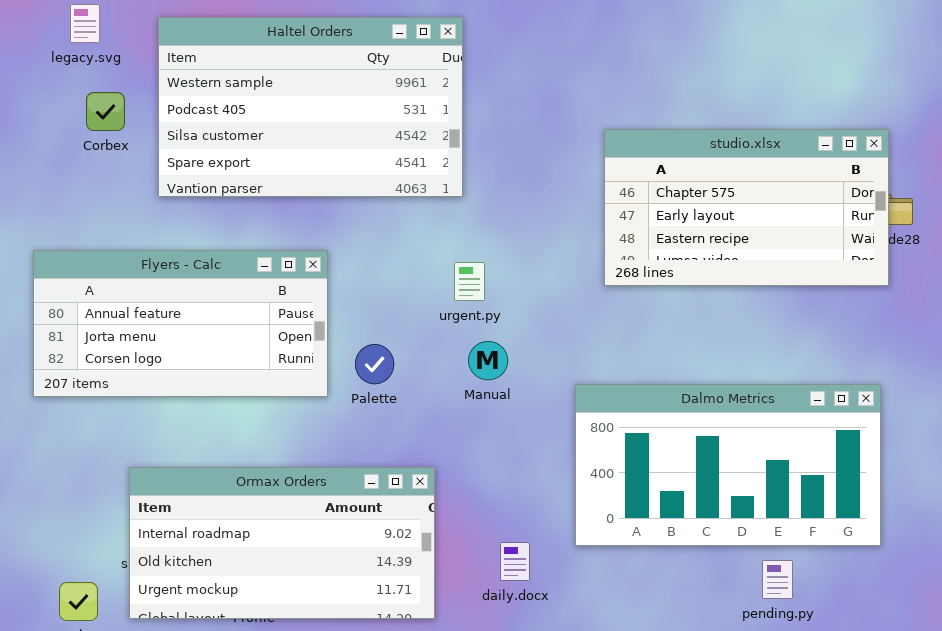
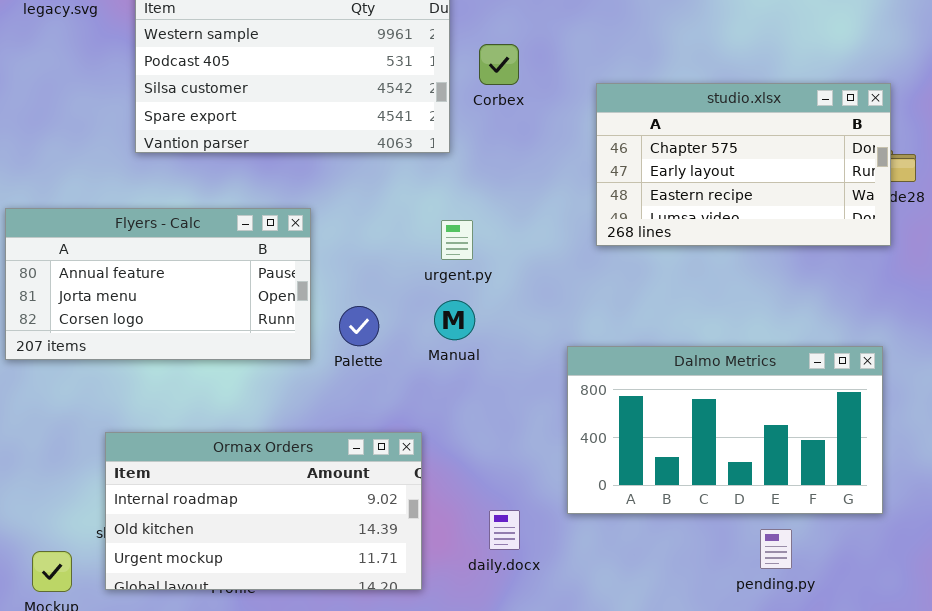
Corbex: [86,92,125,131] -> [479,44,519,85], moved
Manual: [468,341,508,380] -> [434,300,475,340], moved

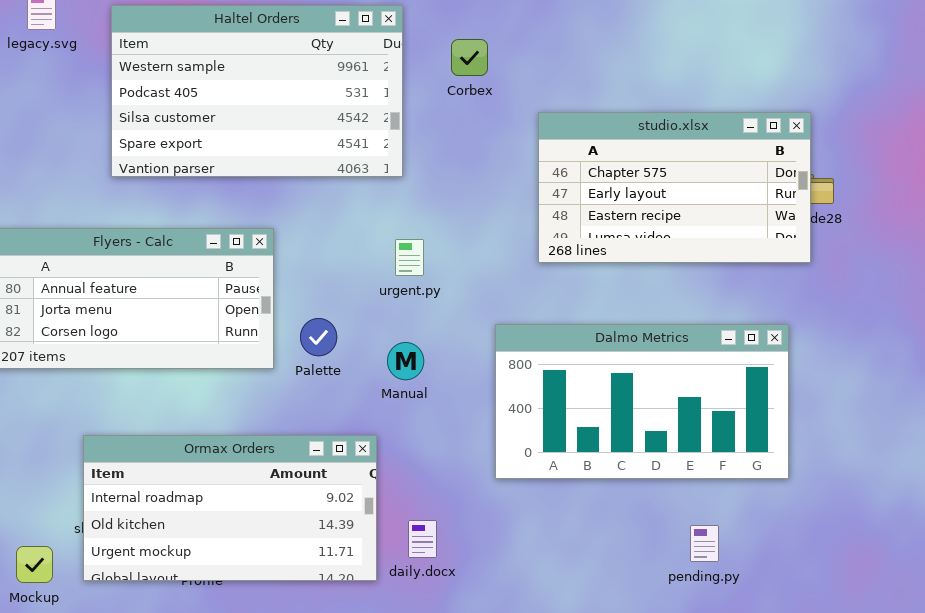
Corbex: [479,44,519,85] -> [451,39,488,76], moved
Manual: [434,300,475,340] -> [387,342,424,380], moved
Dalmo Metrics: [567,346,883,514] -> [495,324,789,479], moved
daily.docx: [489,510,520,550] -> [408,520,437,558], moved

